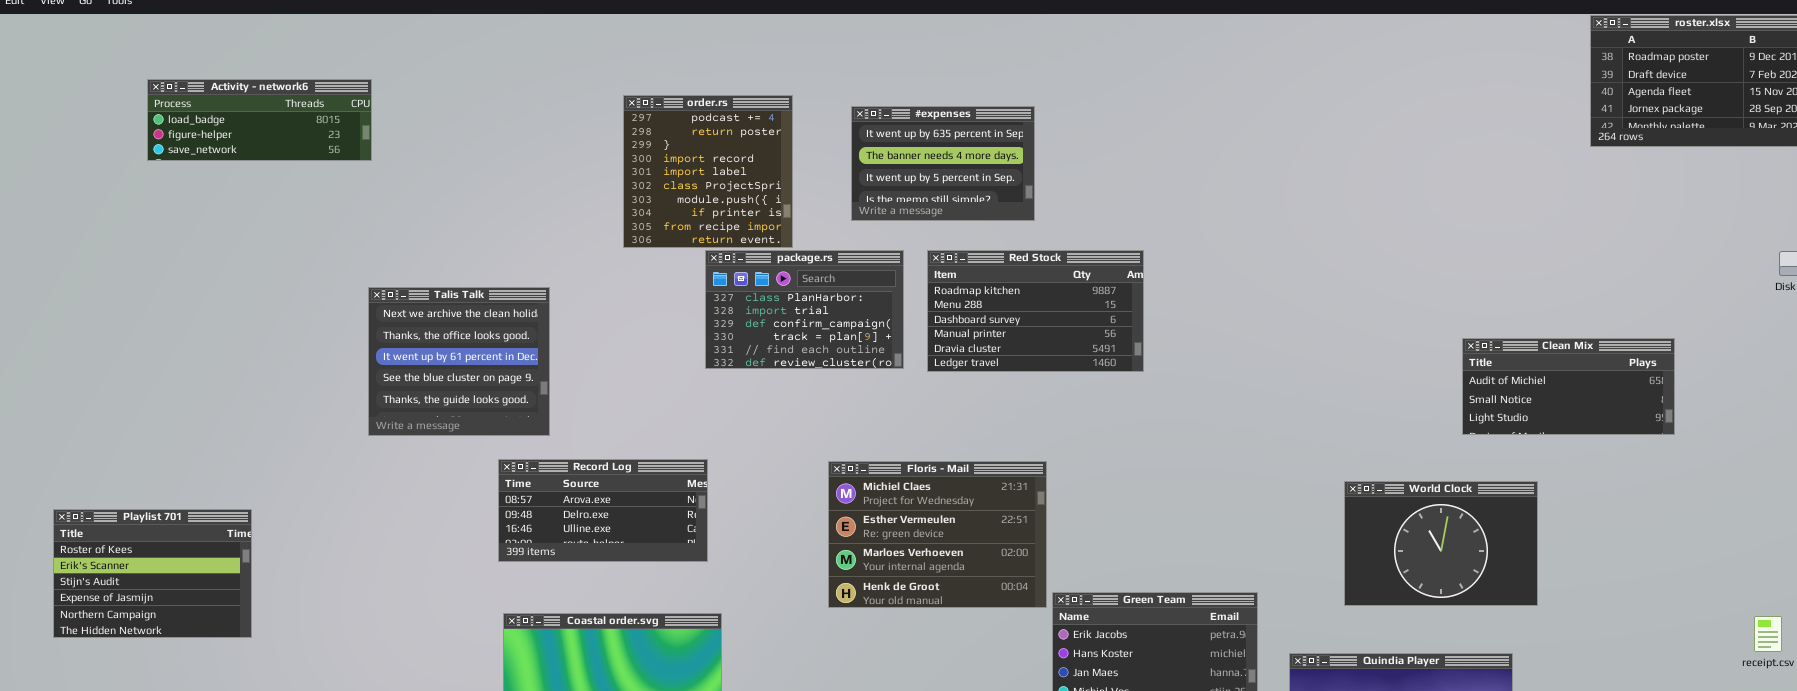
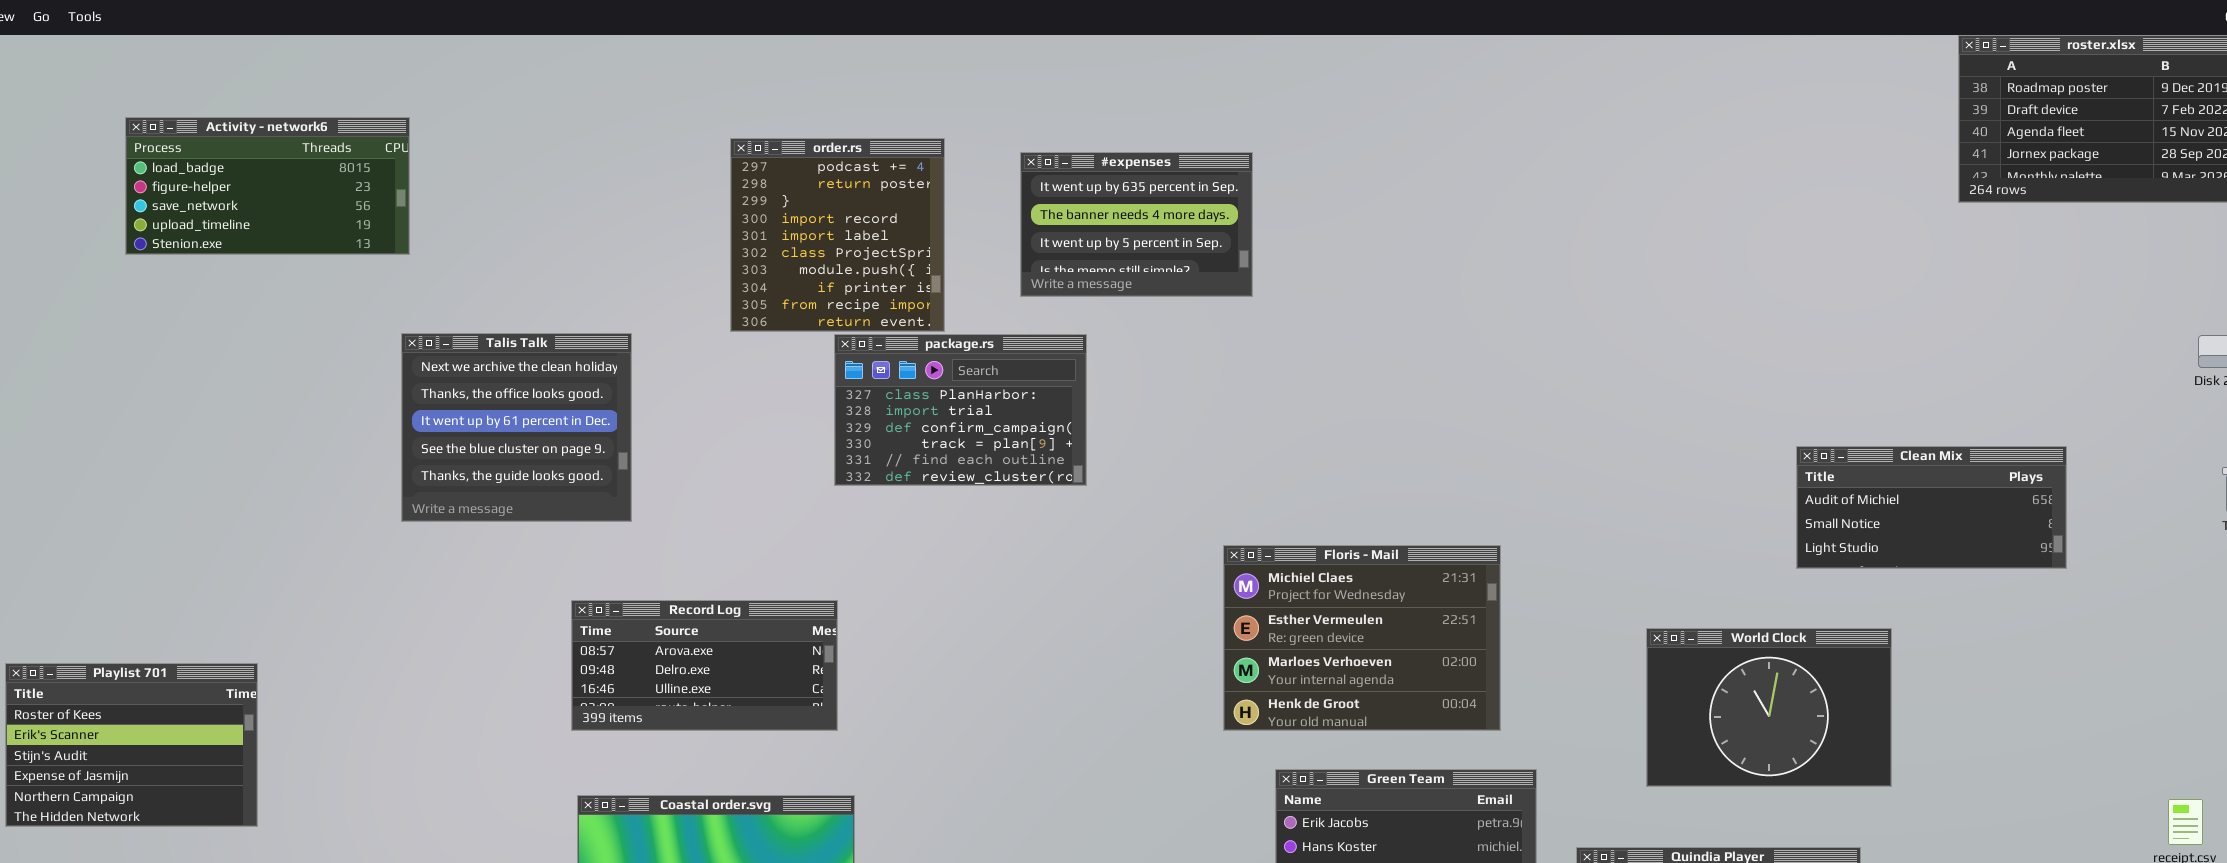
Activity - network6: [147,79,372,161] -> [125,117,410,255], resized
Red Stock: [927,250,1144,372] -> none, closed
Talis Talk: [368,287,550,436] -> [401,333,632,522], moved
Floris - Mail: [828,461,1047,608] -> [1223,545,1501,731], moved

